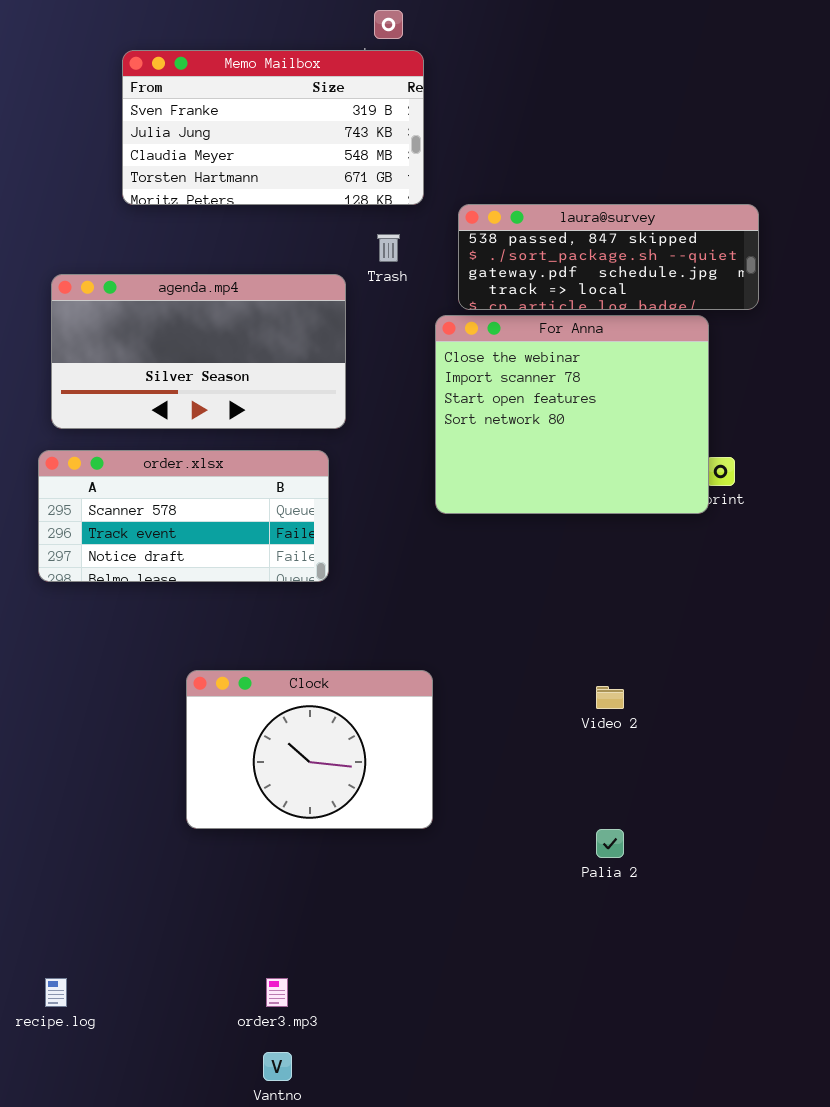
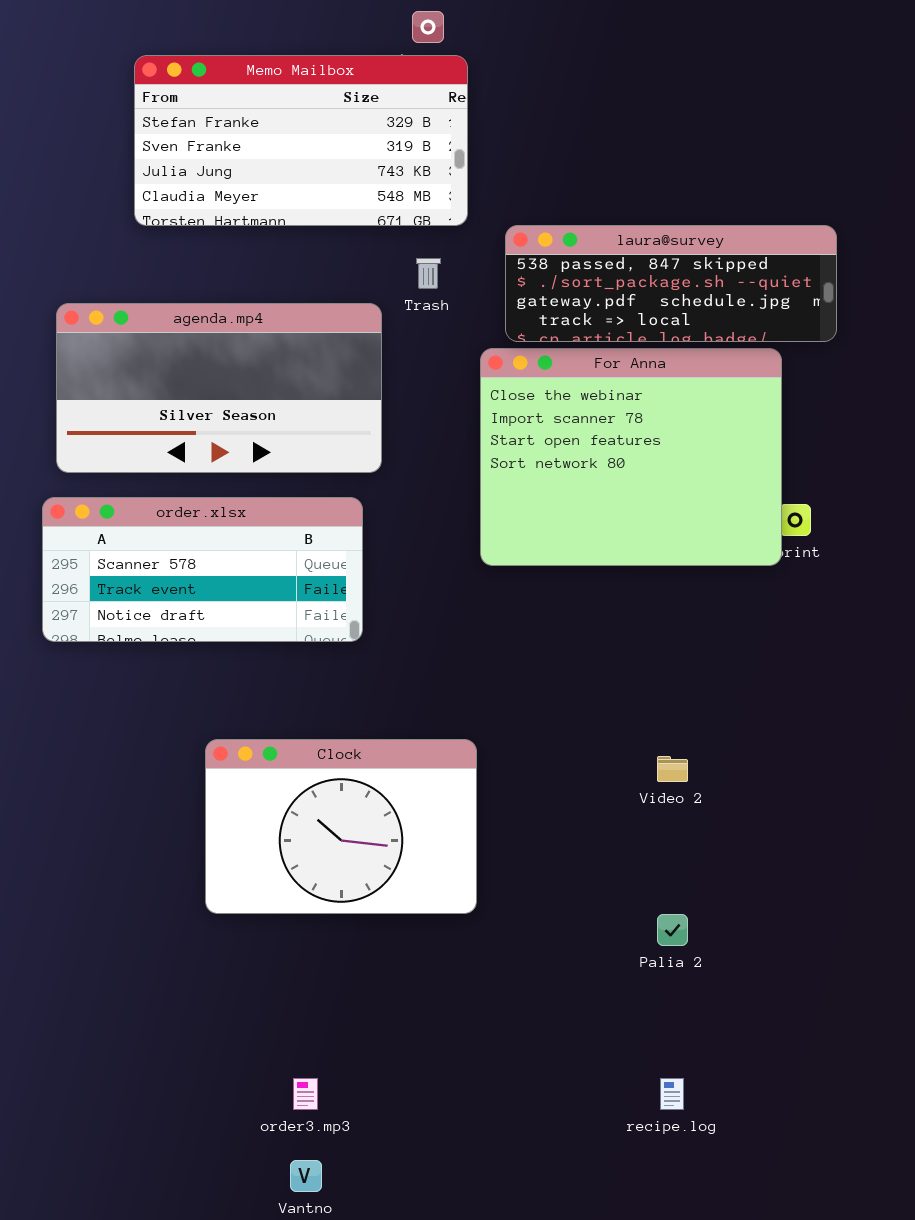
Memo Mailbox: [122,50,424,205] -> [134,55,468,226], scrolled up 1 row
recipe.log: [45,978,67,1007] -> [660,1078,684,1110], moved

